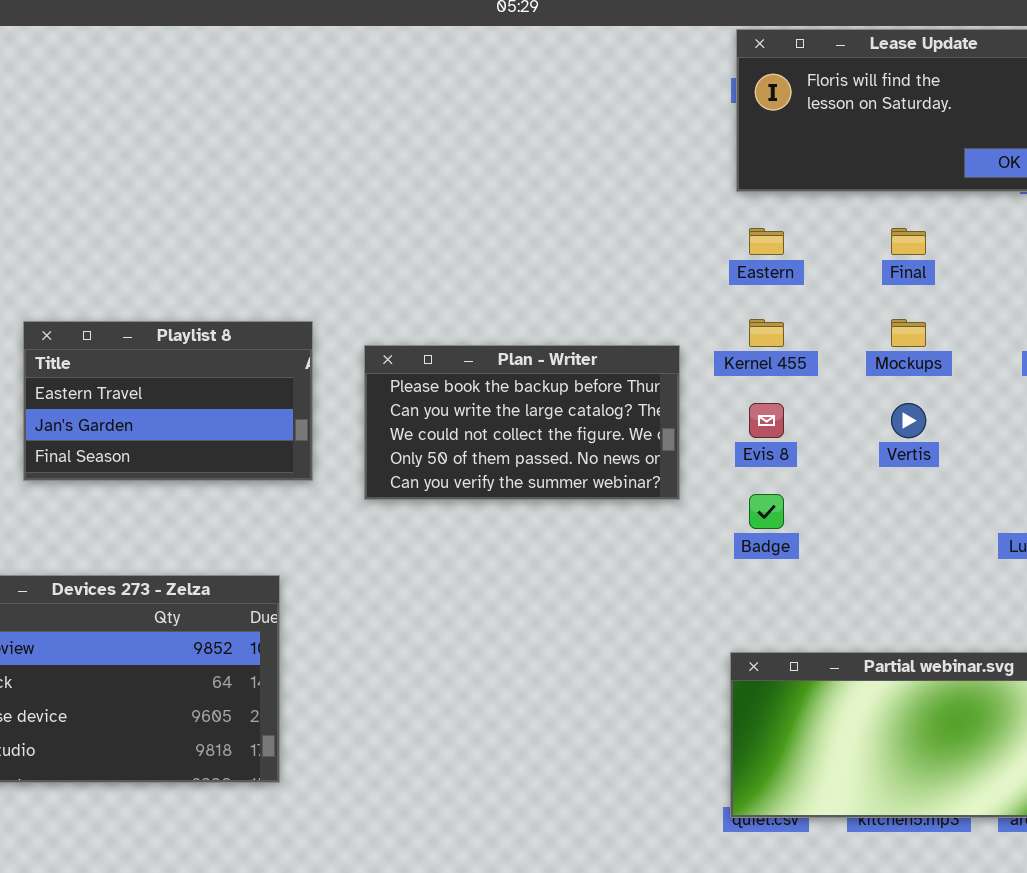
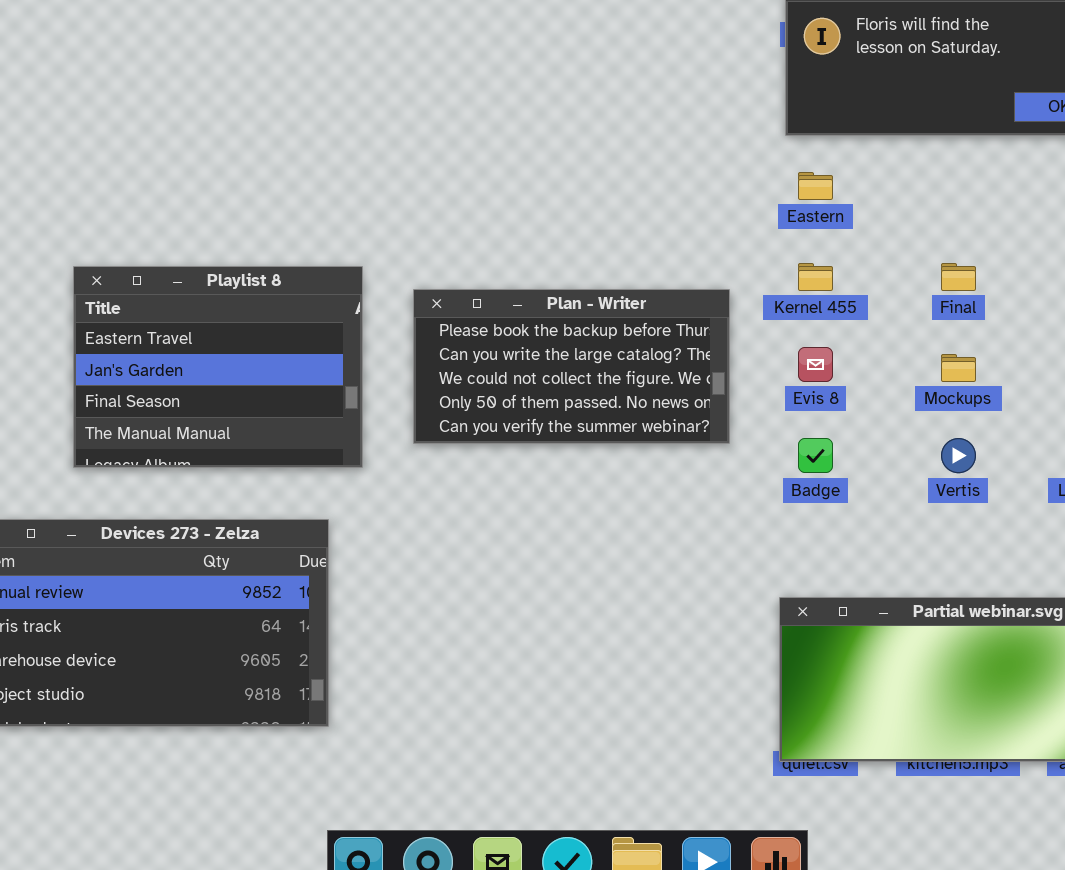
Final: [891,228,926,255] -> [941,263,976,291], moved
Mockups: [891,319,926,347] -> [941,354,976,382], moved
Playlist 8: [23,321,313,481] -> [73,266,363,468], resized
Vertis: [891,403,926,438] -> [941,438,976,473], moved

